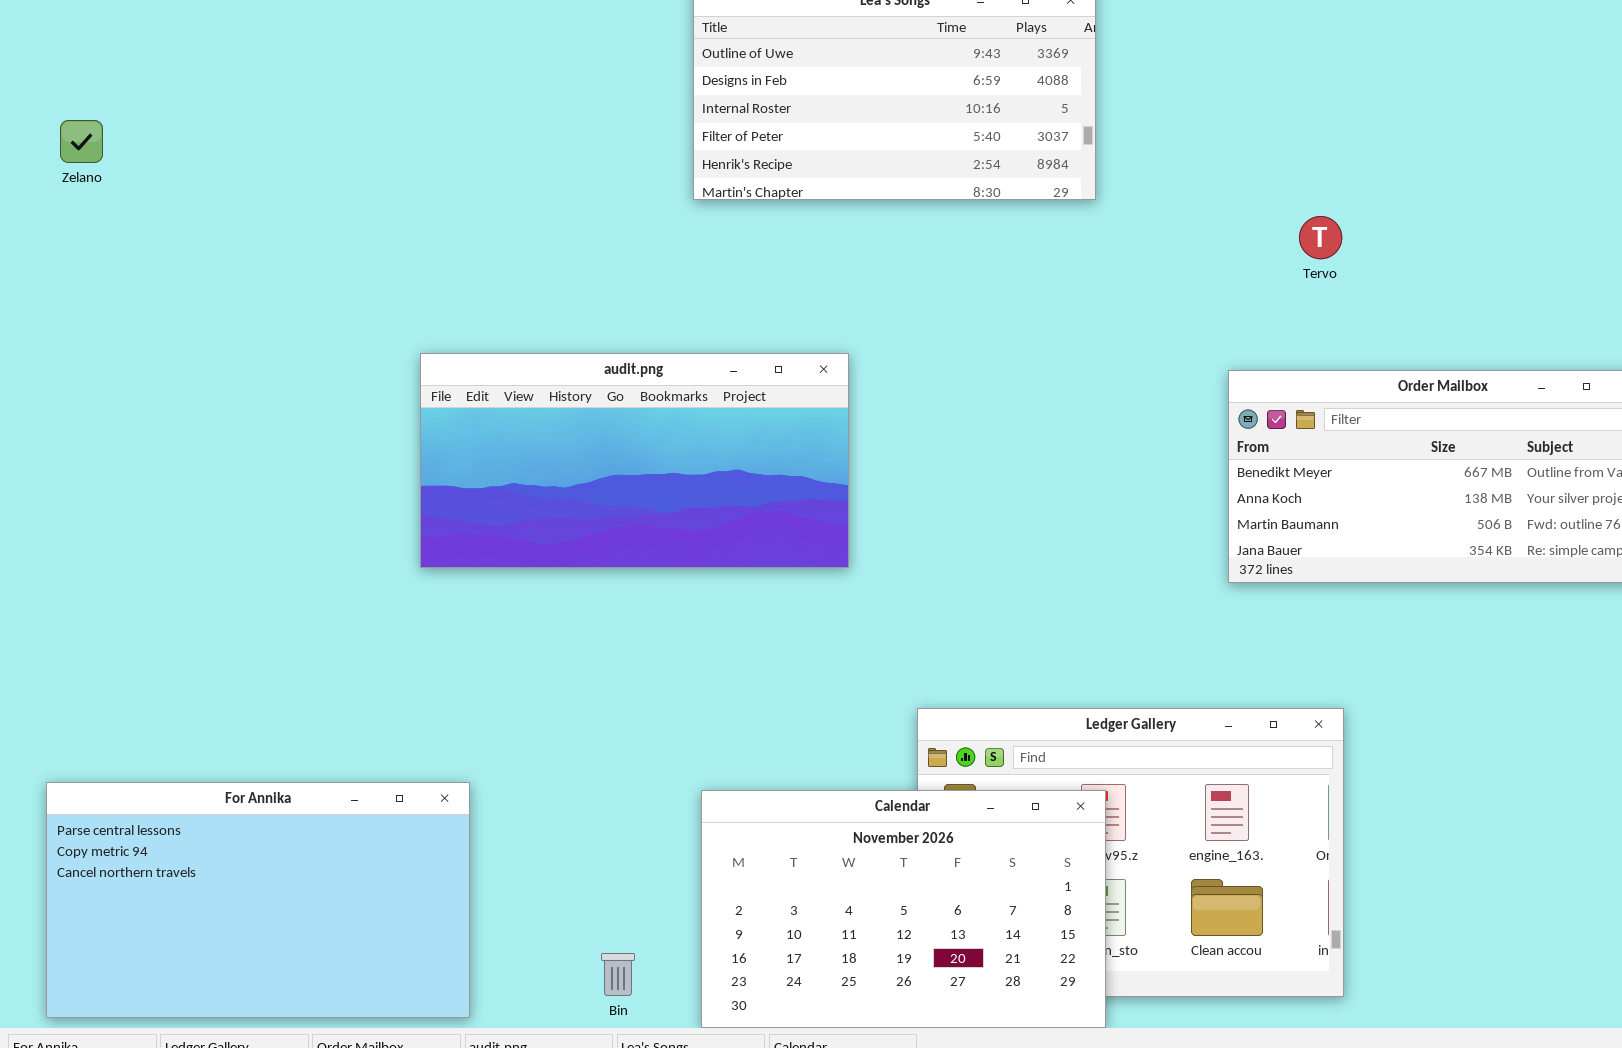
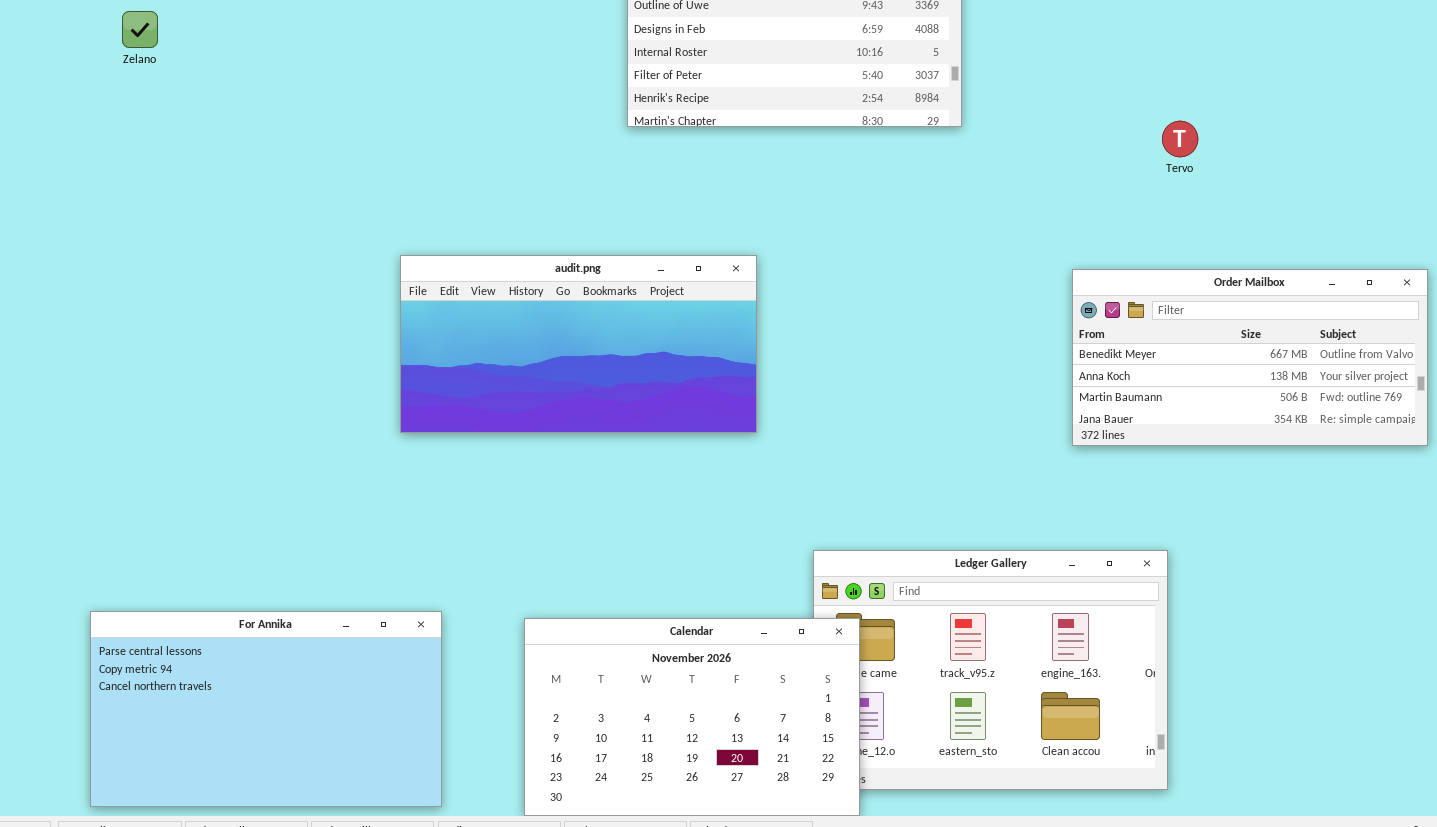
Zelano: [60,120,103,163] -> [122,11,158,48], moved
Tervo: [1299,216,1342,259] -> [1162,121,1198,157], moved
Calendar: [701,790,1106,1028] -> [524,618,860,816], moved

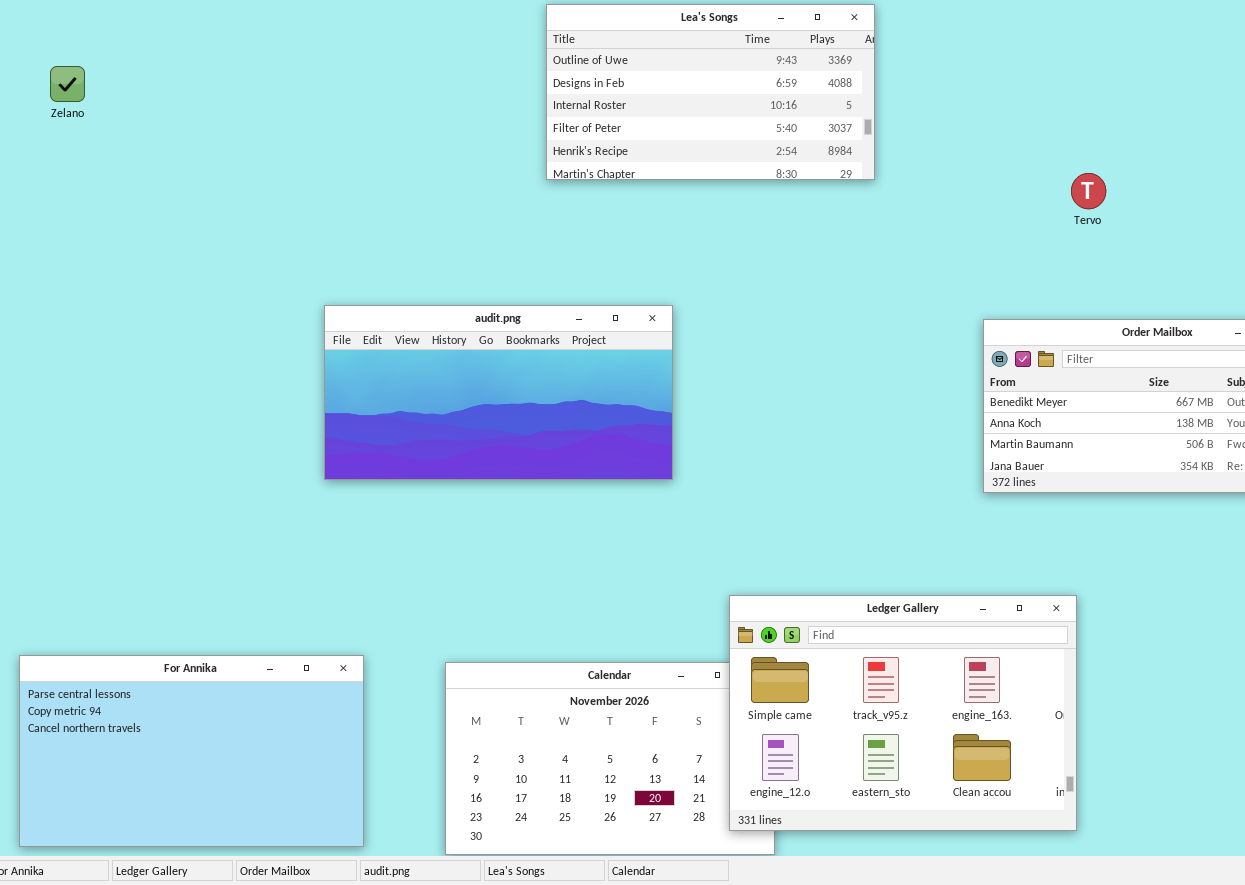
Ledger Gallery: [813,550,1168,790] -> [729,595,1077,831], raised

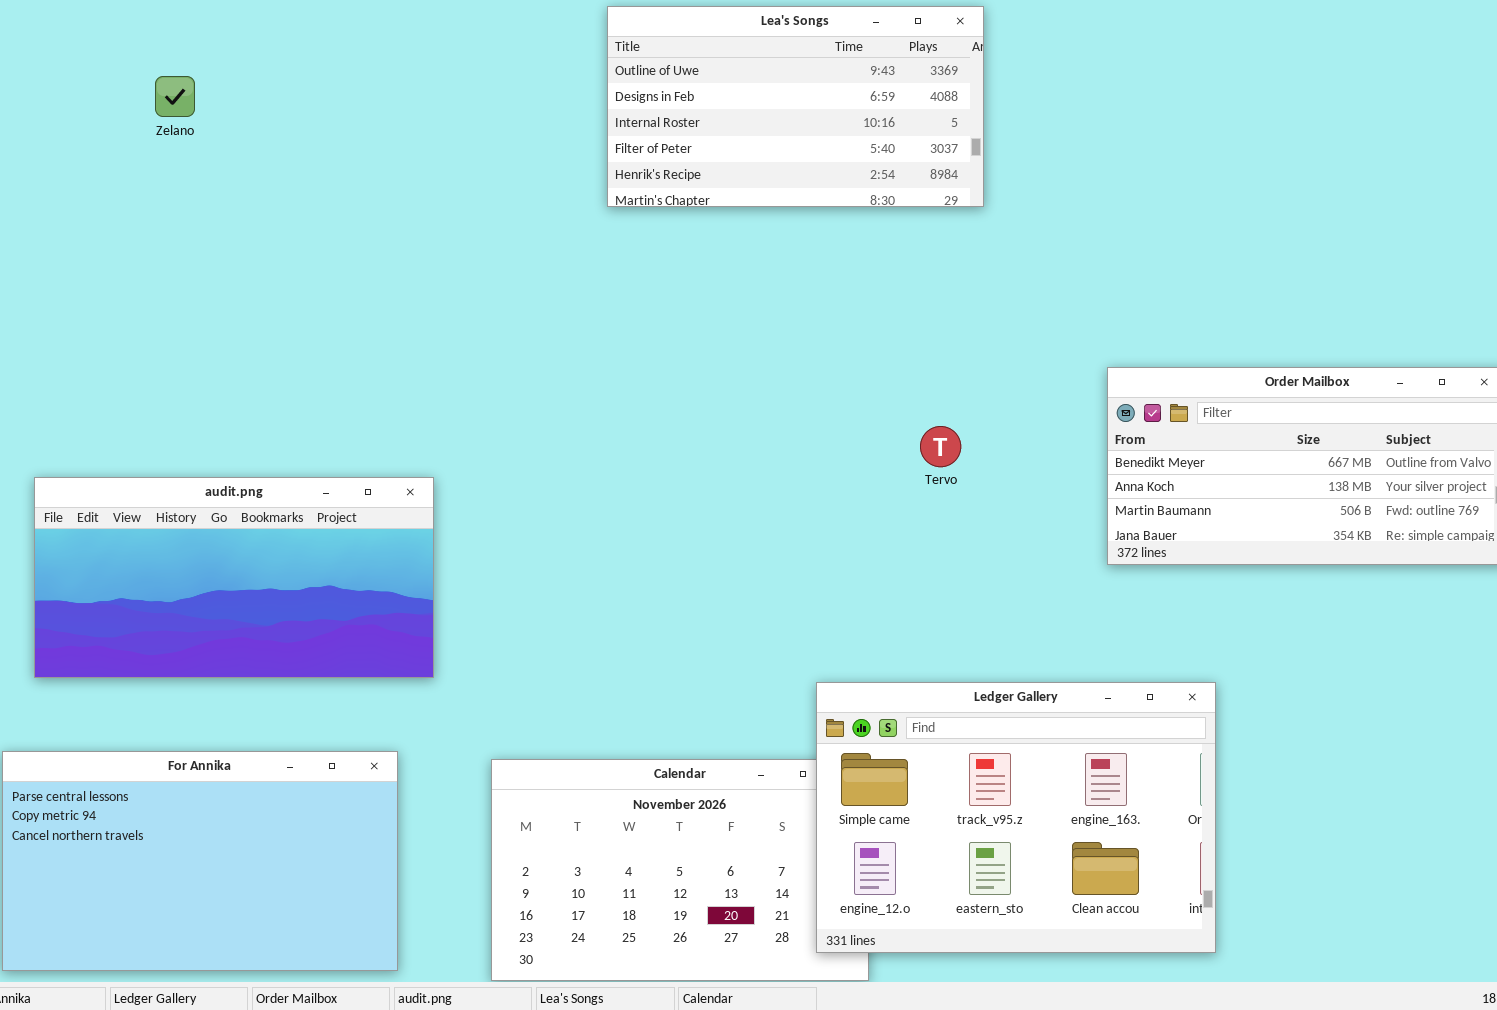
Zelano: [50,66,85,102] -> [155,76,195,117], moved
Tervo: [1071,173,1106,209] -> [920,426,961,467], moved
audit.png: [324,305,673,480] -> [34,477,434,678], moved

